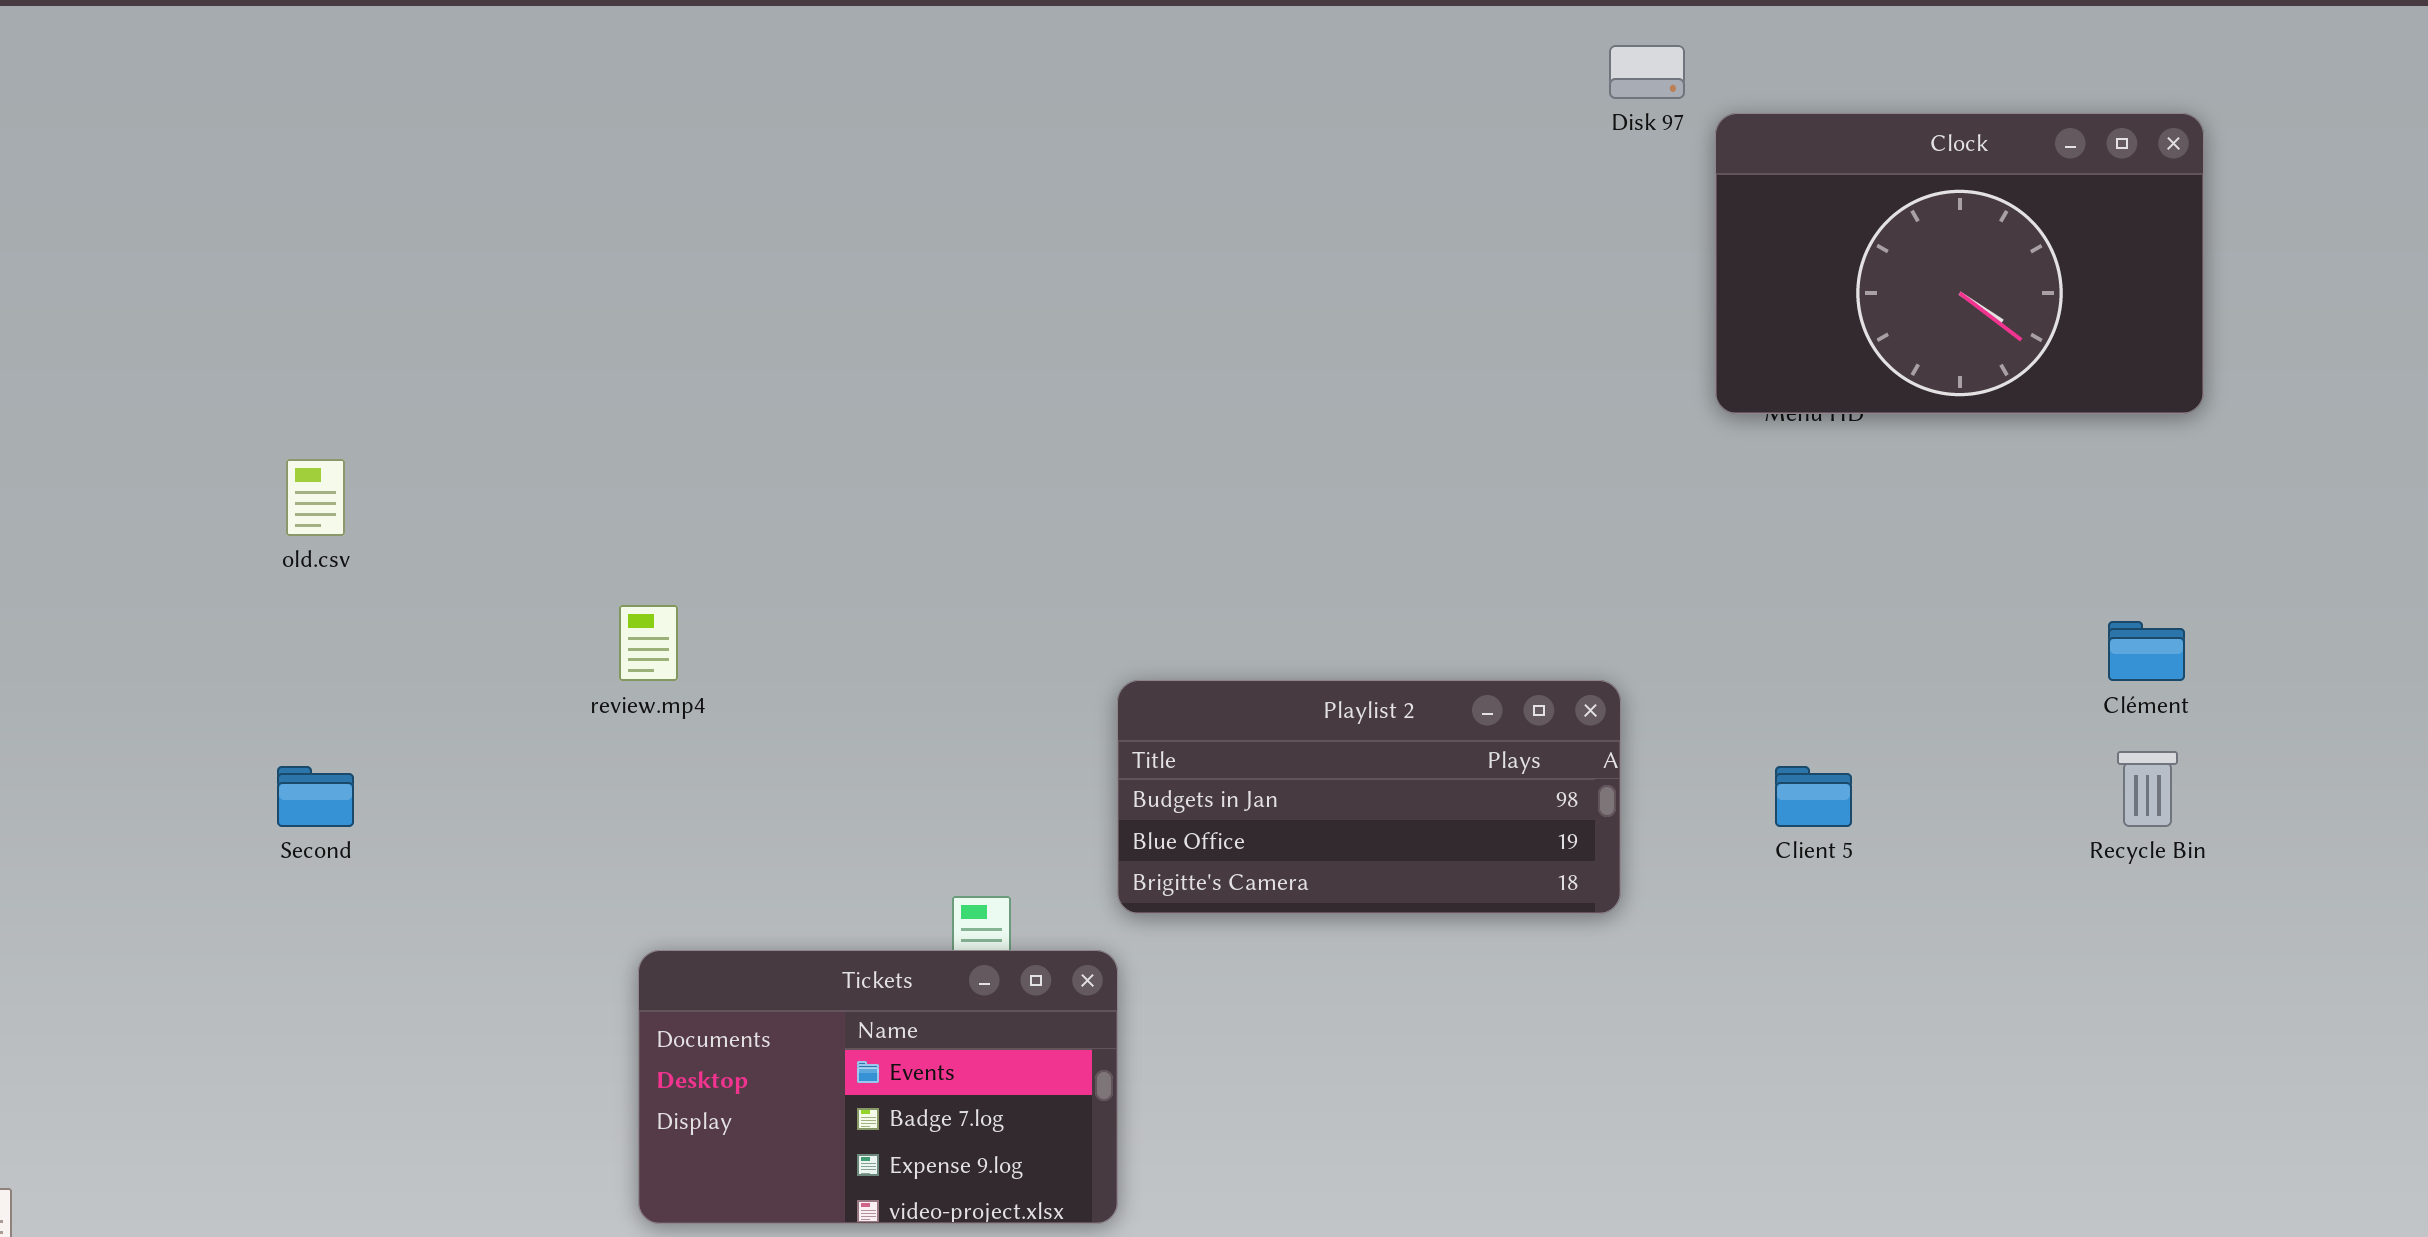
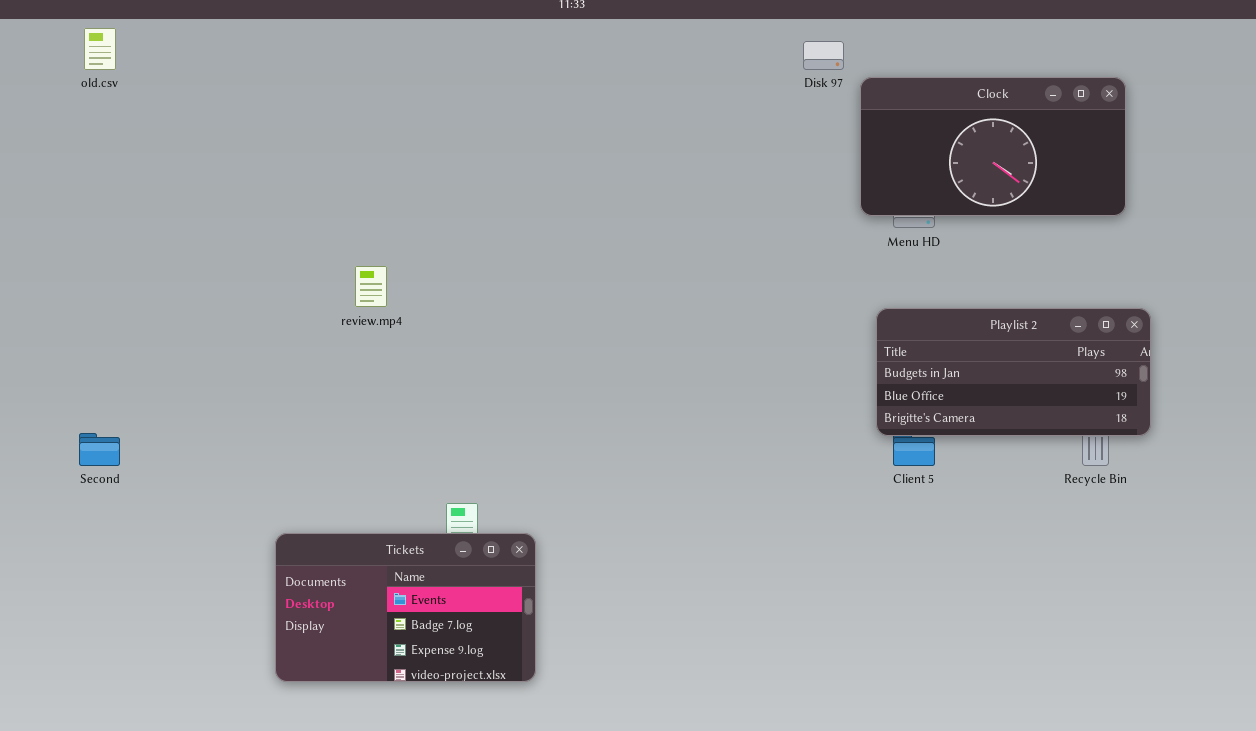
Clock: [1715,113,2204,414] -> [860,77,1126,216], resized
old.csv: [286,459,345,536] -> [84,28,116,70], moved
review.mp4: [619,605,678,681] -> [355,266,387,307], moved
Playlist 2: [1117,680,1621,914] -> [876,308,1151,436], moved

